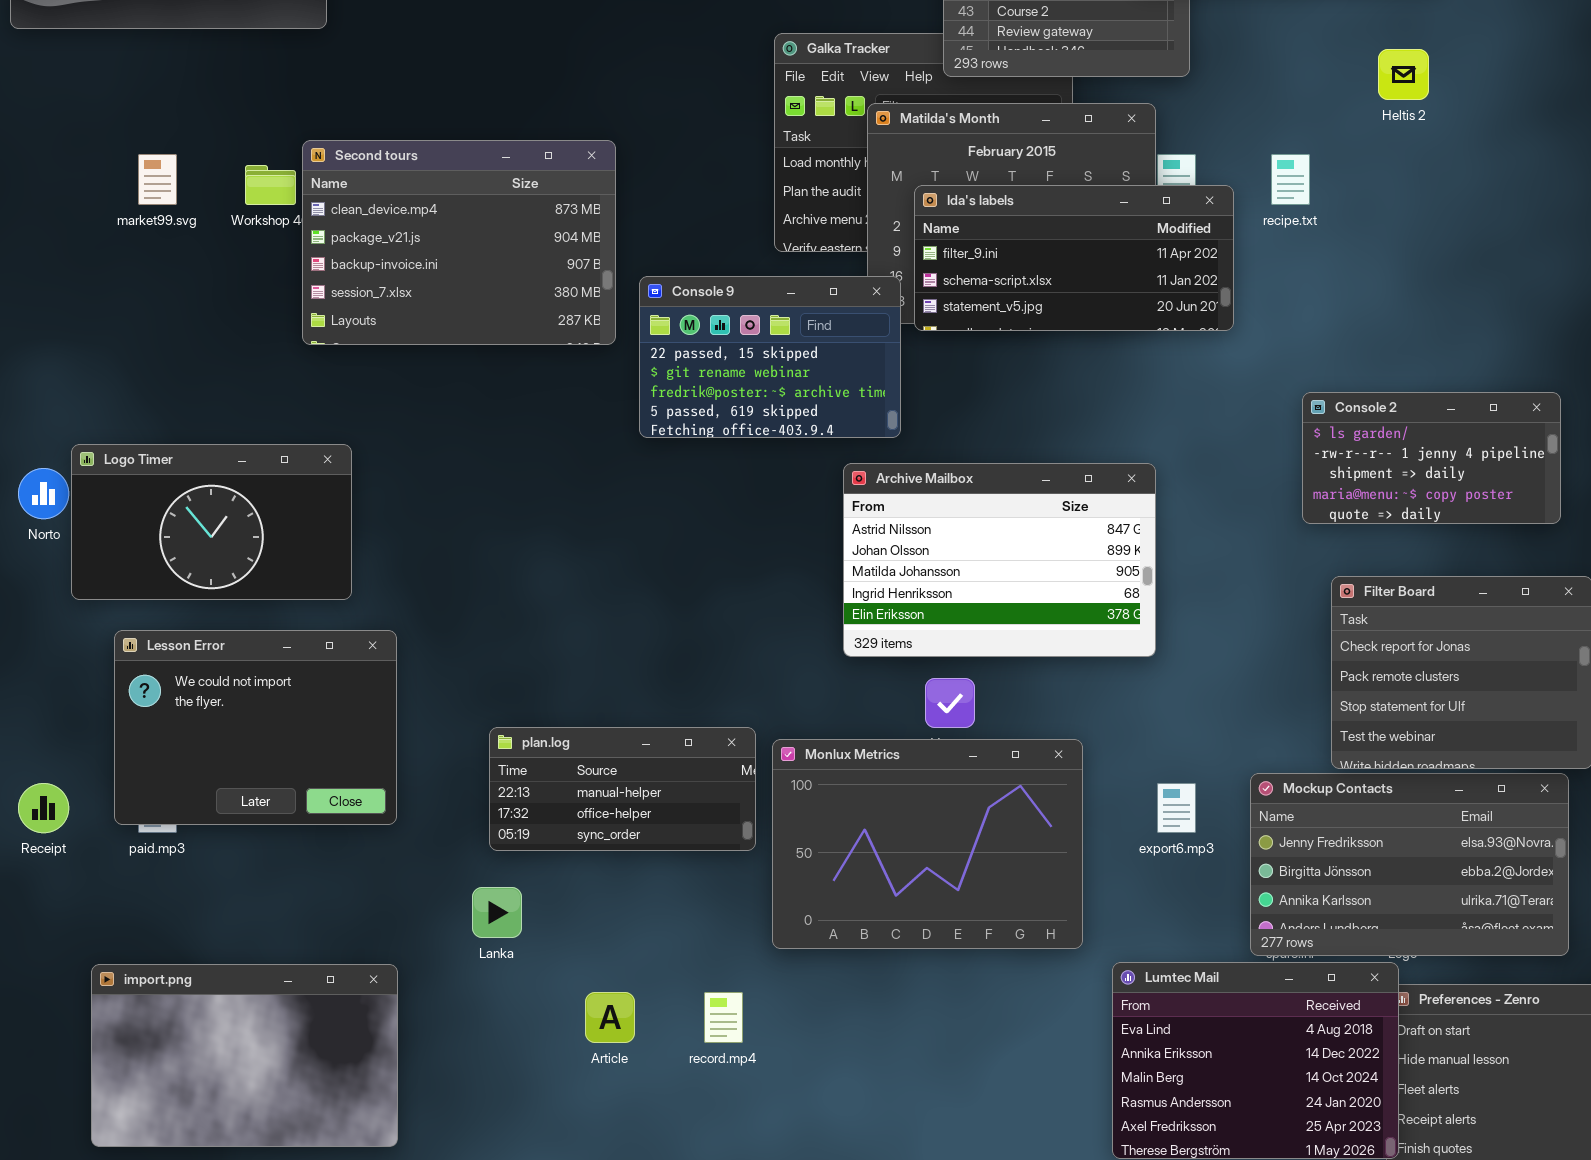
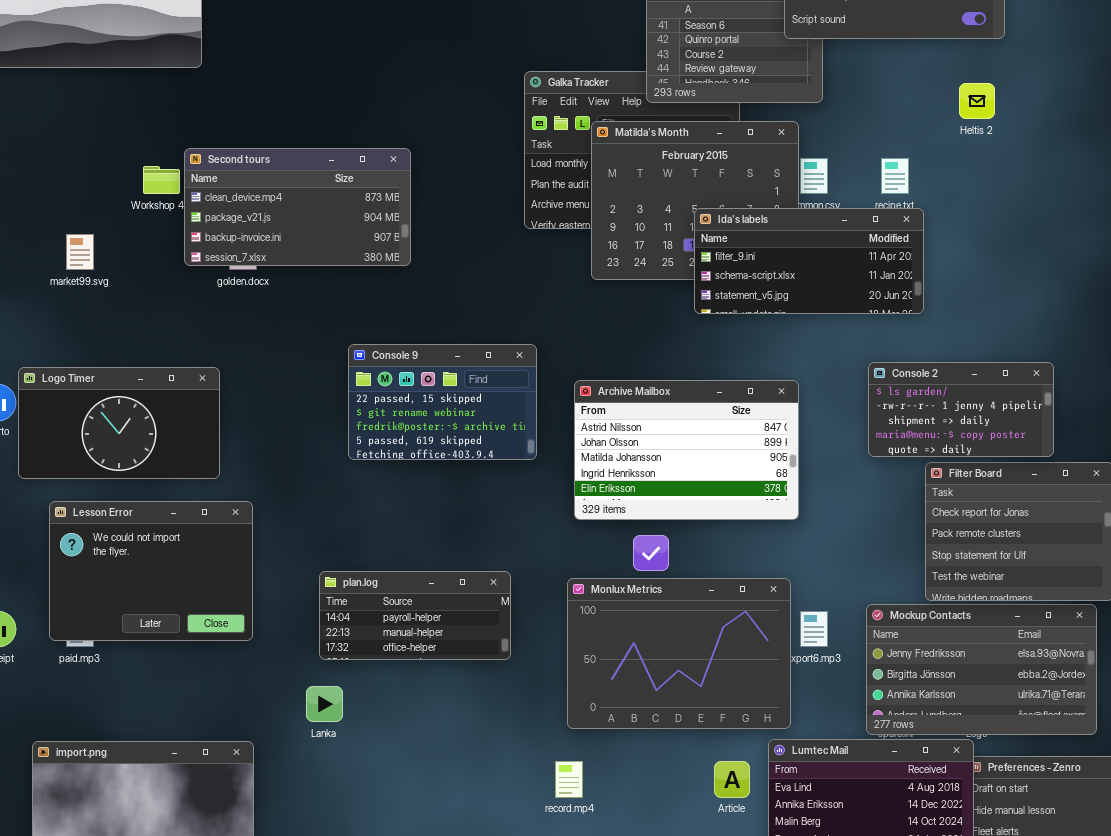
Second tours: [302,140,616,345] -> [184,148,411,266], resized
market99.svg: [138,154,177,205] -> [66,234,94,270], moved
Ida's labels: [914,185,1234,331] -> [694,208,924,314], moved
Console 9: [639,276,901,438] -> [348,344,537,460], moved
Console 2: [1302,392,1561,524] -> [868,362,1054,457], moved
plan.log: [489,727,756,851] -> [319,571,511,660], scrolled up 1 row
Monlux Metrics: [772,739,1083,949] -> [567,578,791,729], moved
Article: [585,992,635,1043] -> [714,761,750,798], moved
record.mp4: [704,992,743,1043] -> [555,761,583,798], moved

